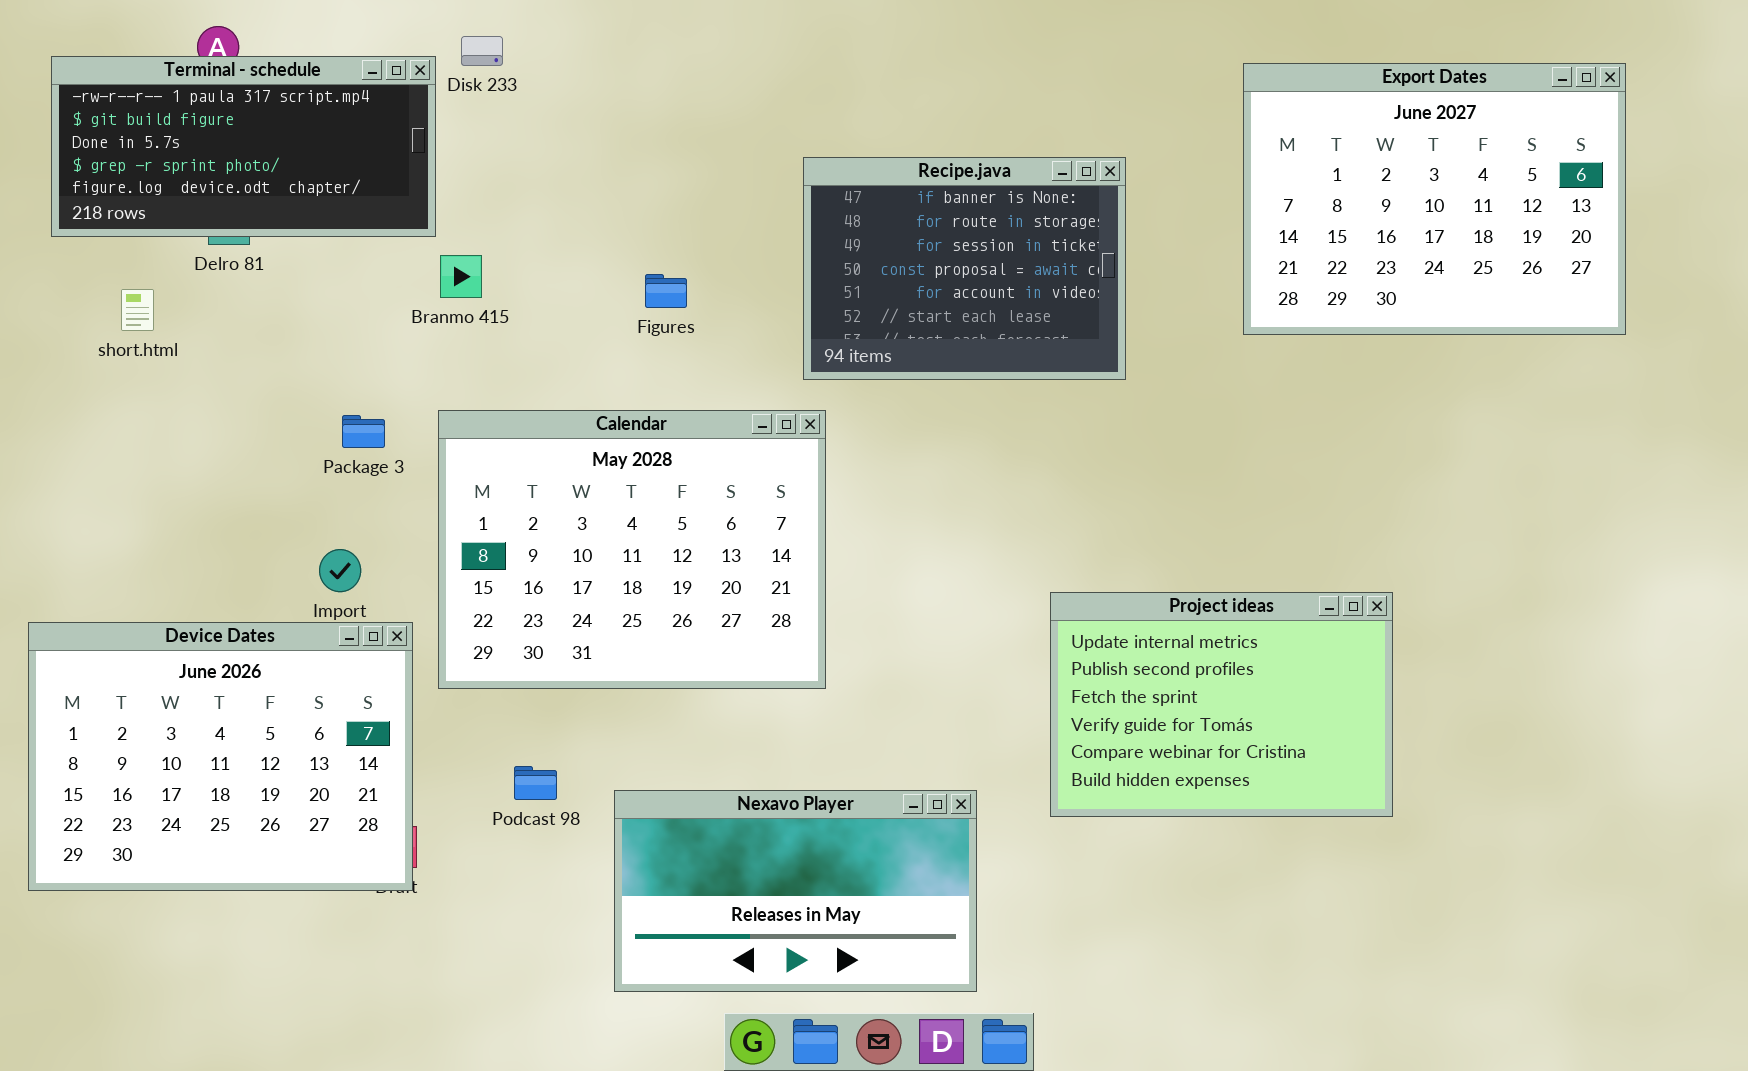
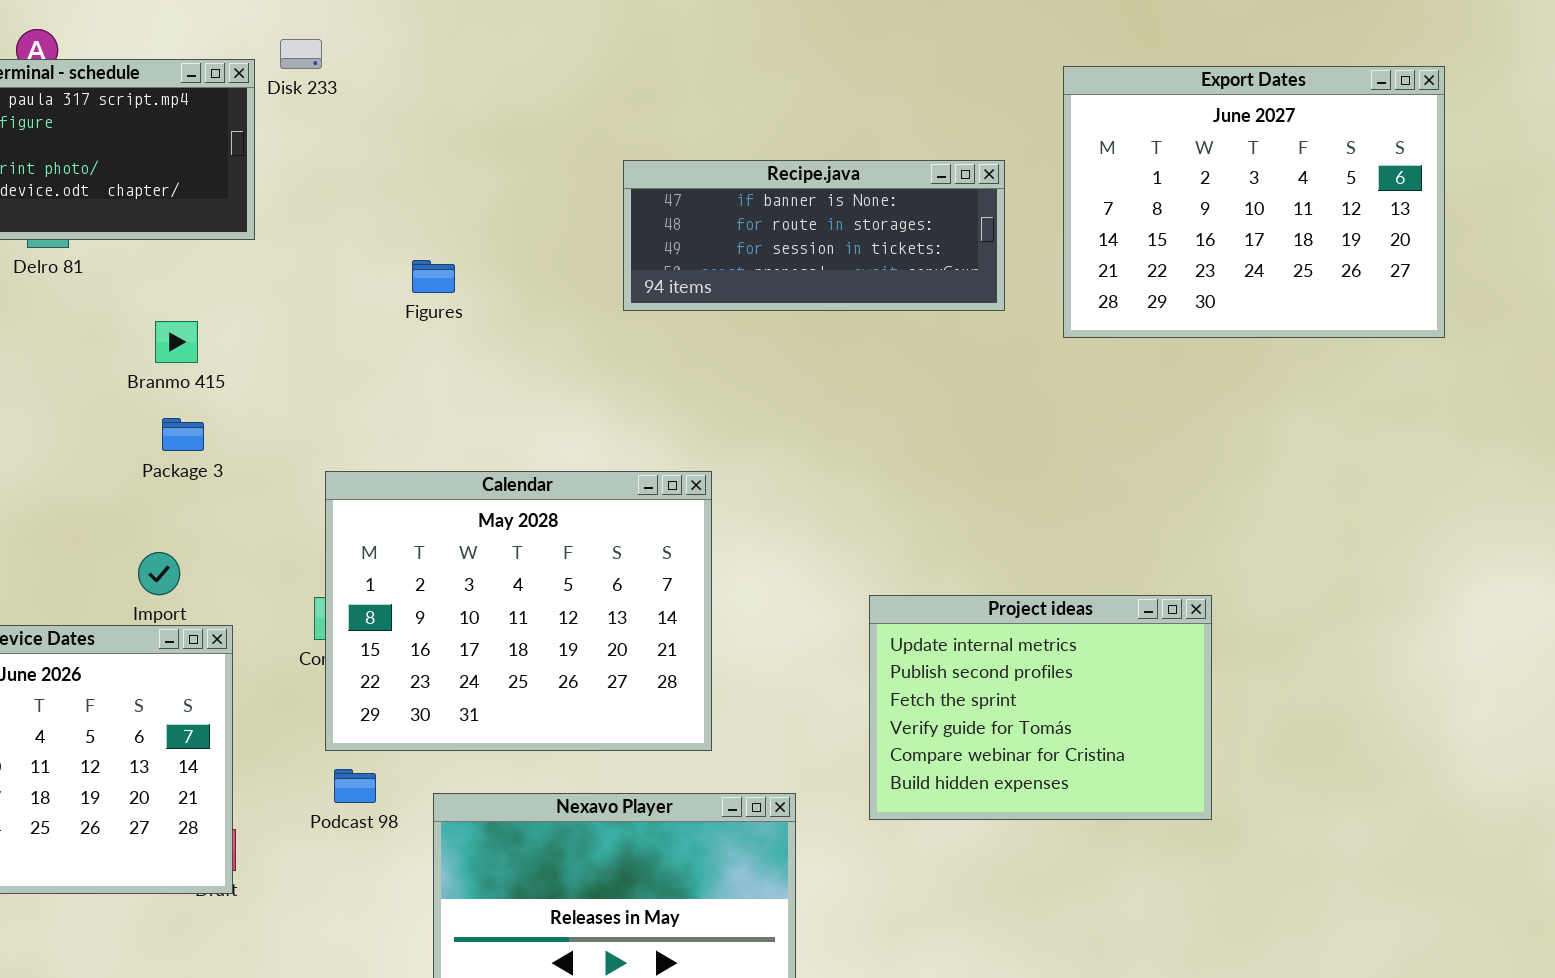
Recipe.java: [803,157,1126,380] -> [623,160,1005,311], resized
Branmo 415: [440,255,482,298] -> [155,321,198,363], moved
Figures: [645,274,687,308] -> [412,260,455,293], moved
Calendar: [438,410,826,689] -> [325,471,712,751], moved

